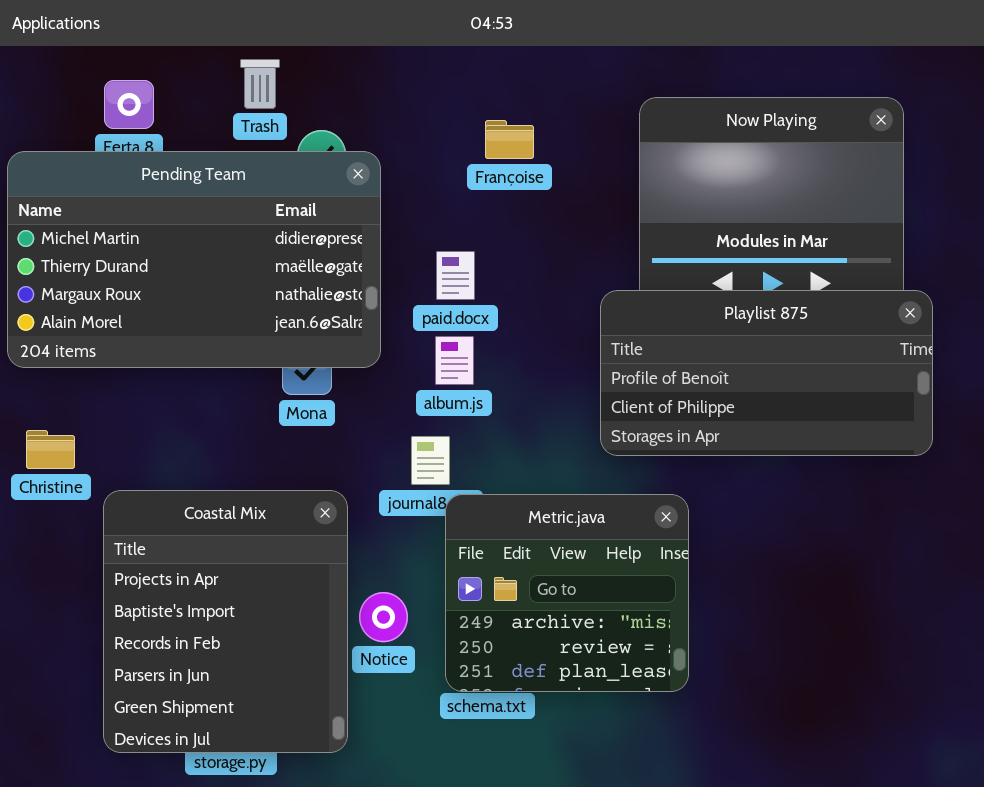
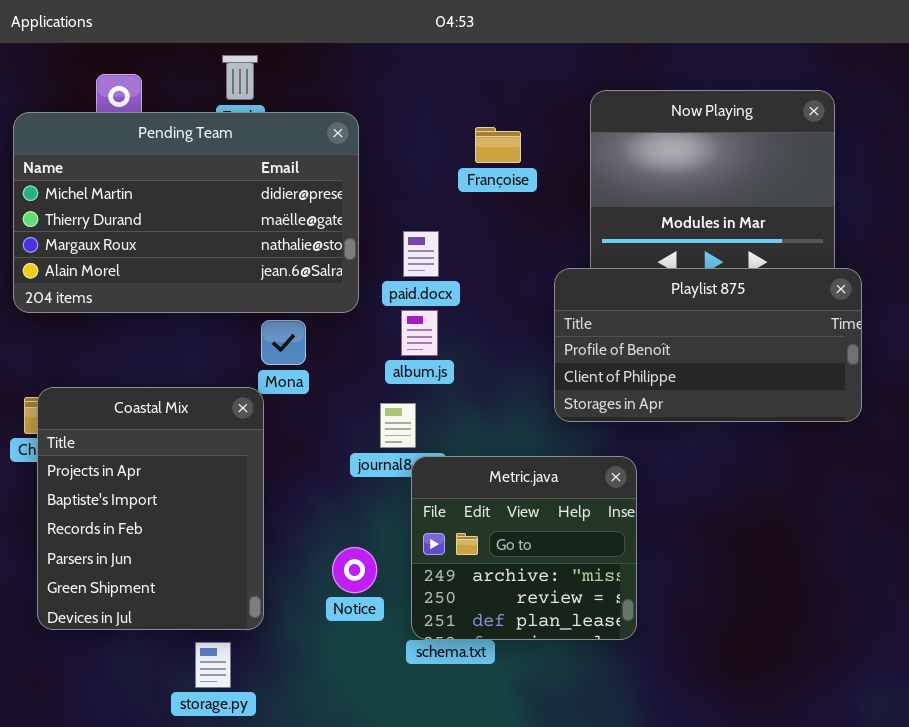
Françoise: [485,120,534,159] -> [475,127,521,163], moved
Pending Team: [7,151,381,368] -> [13,112,359,313], moved
Coastal Mix: [103,490,348,753] -> [37,387,264,630], moved

